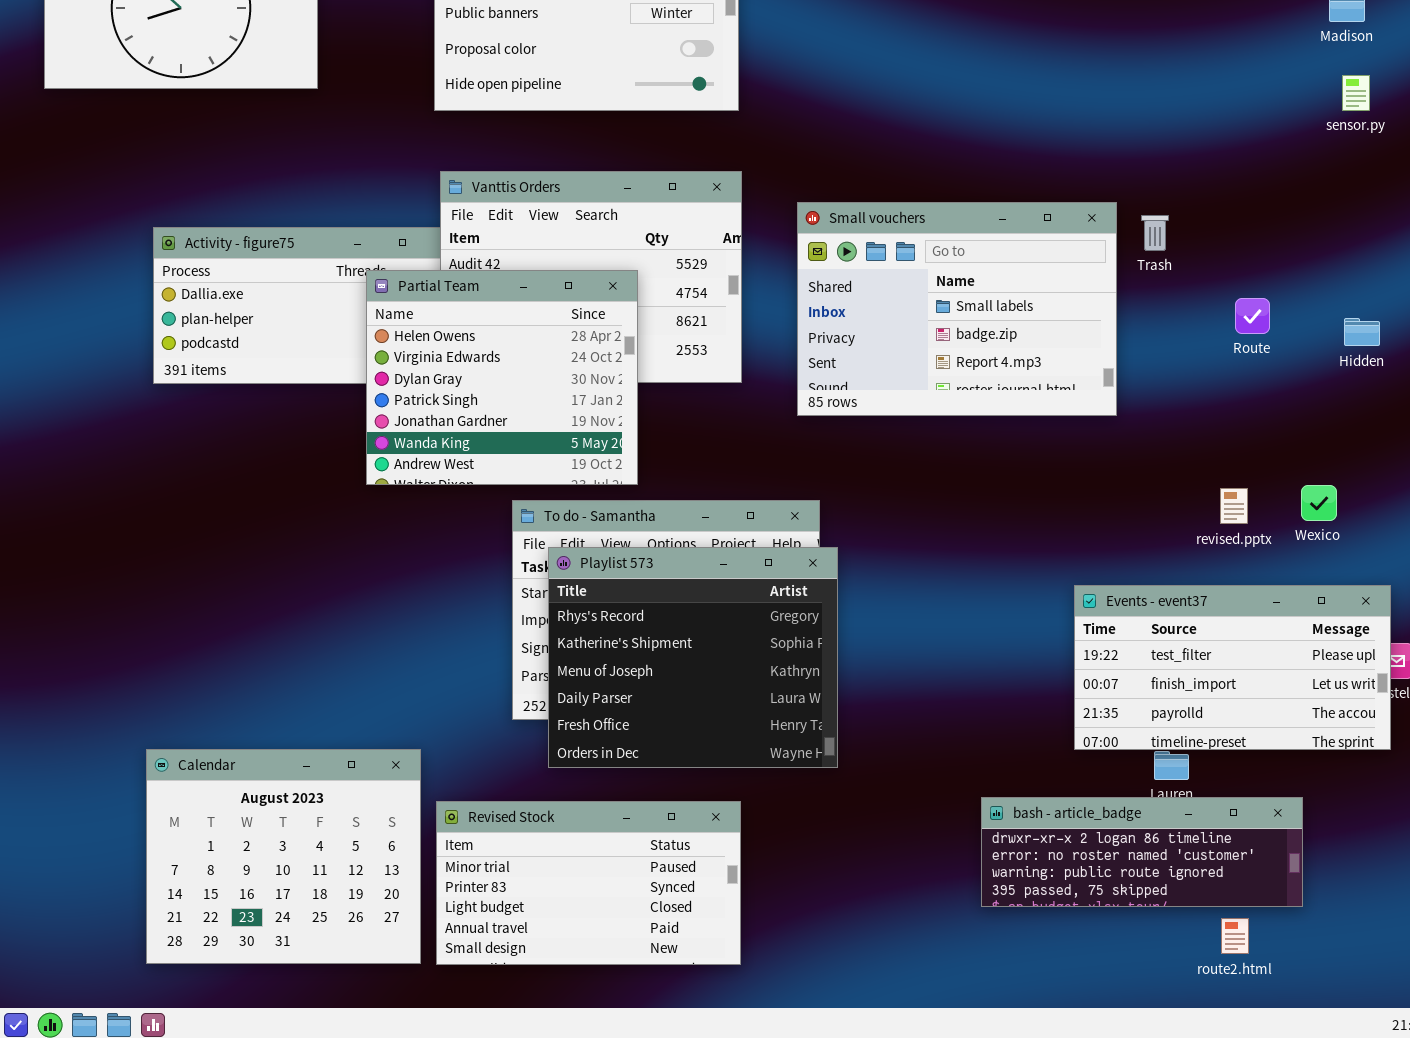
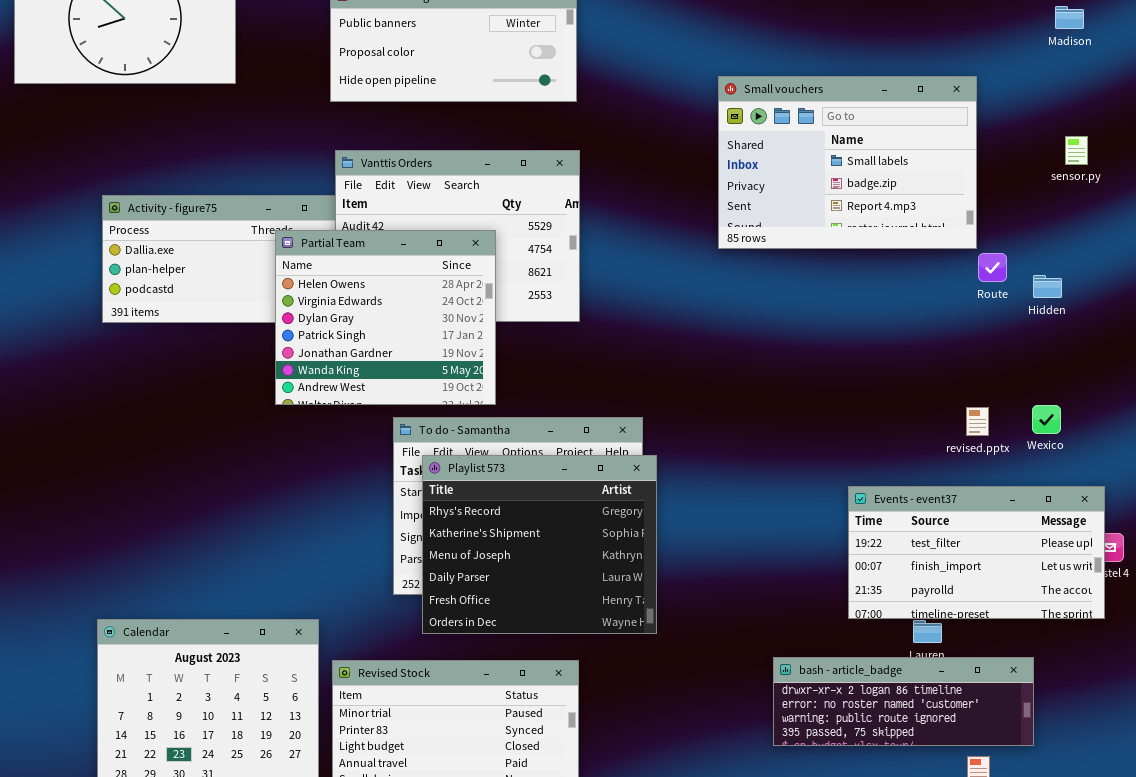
sensor.py: [1342,75,1370,111] -> [1065,136,1088,165], moved
Small vouchers: [797,202,1117,416] -> [718,76,977,249], moved
Hidden: [1344,318,1380,346] -> [1033,275,1062,298], moved

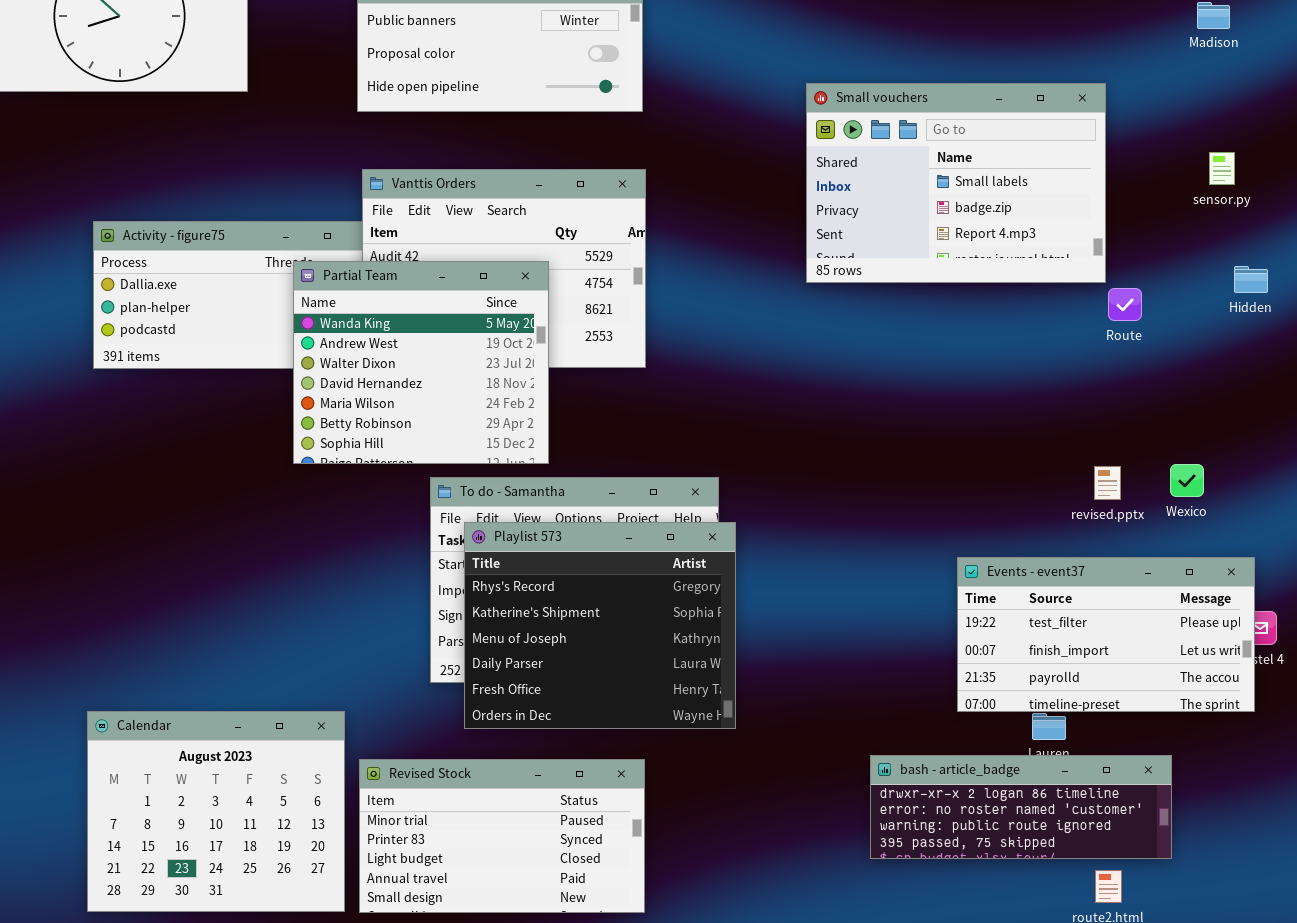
Partial Team: [275,230,496,405] -> [293,261,549,464], scrolled down 5 rows
Hidden: [1033,275,1062,298] -> [1234,266,1268,293], moved

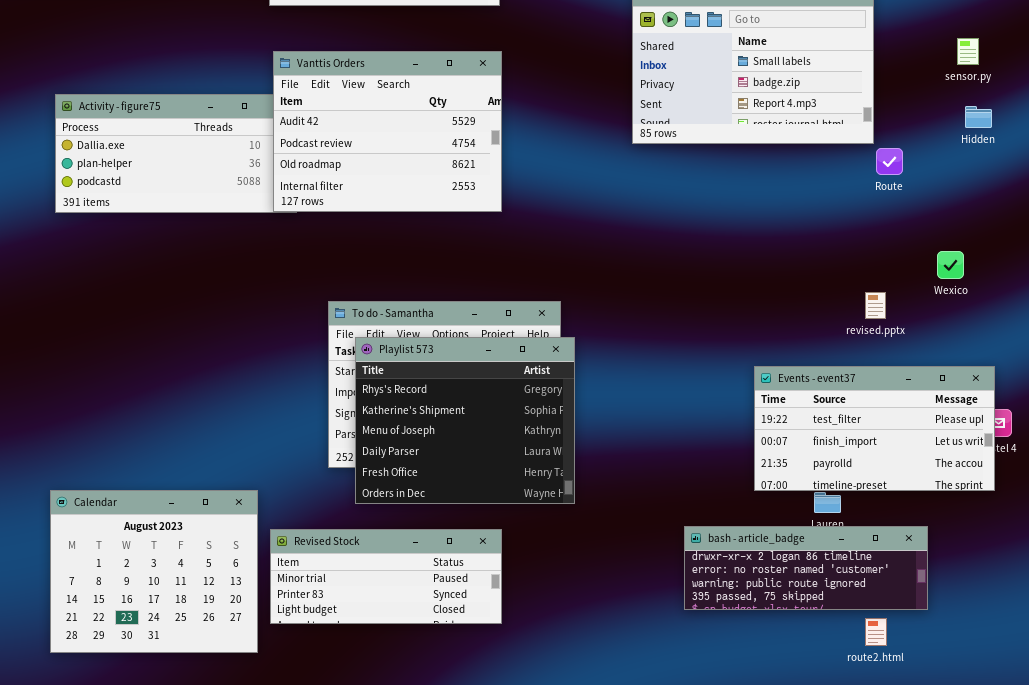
Partial Team: [293,261,549,464] -> none, closed
Hidden: [1234,266,1268,293] -> [965,106,992,128], moved
Wexico: [1170,464,1204,497] -> [937,251,964,279], moved
Revised Stock: [359,759,645,913] -> [270,529,502,624], resized

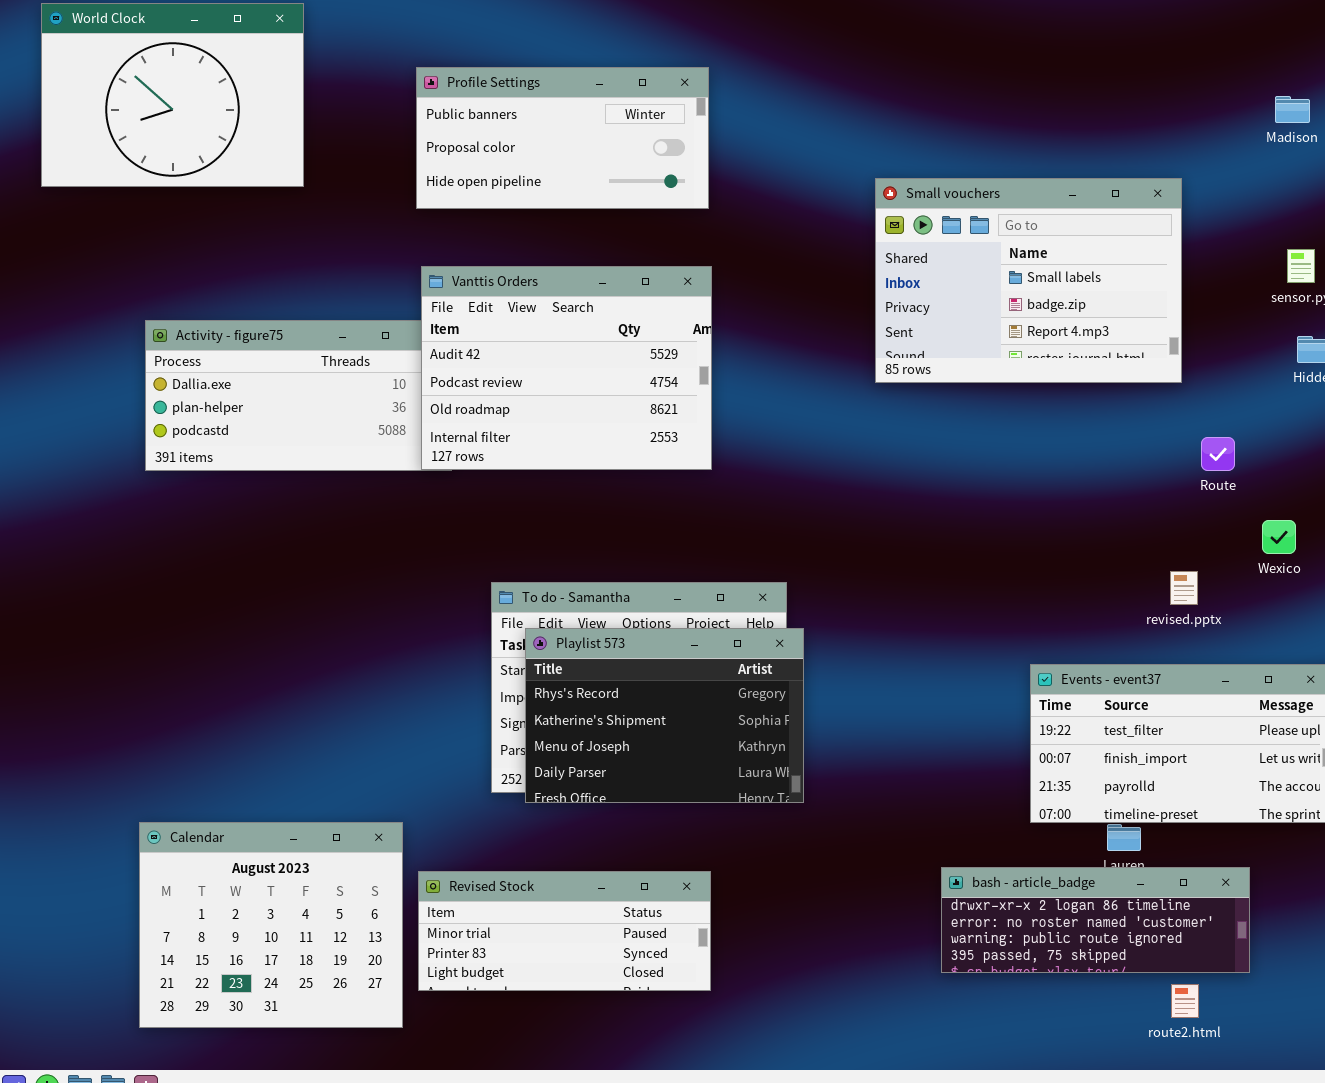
Route: [876,148,903,175] -> [1201,437,1235,471], moved
Playlist 573: [355,337,575,504] -> [525,628,804,803], resized

